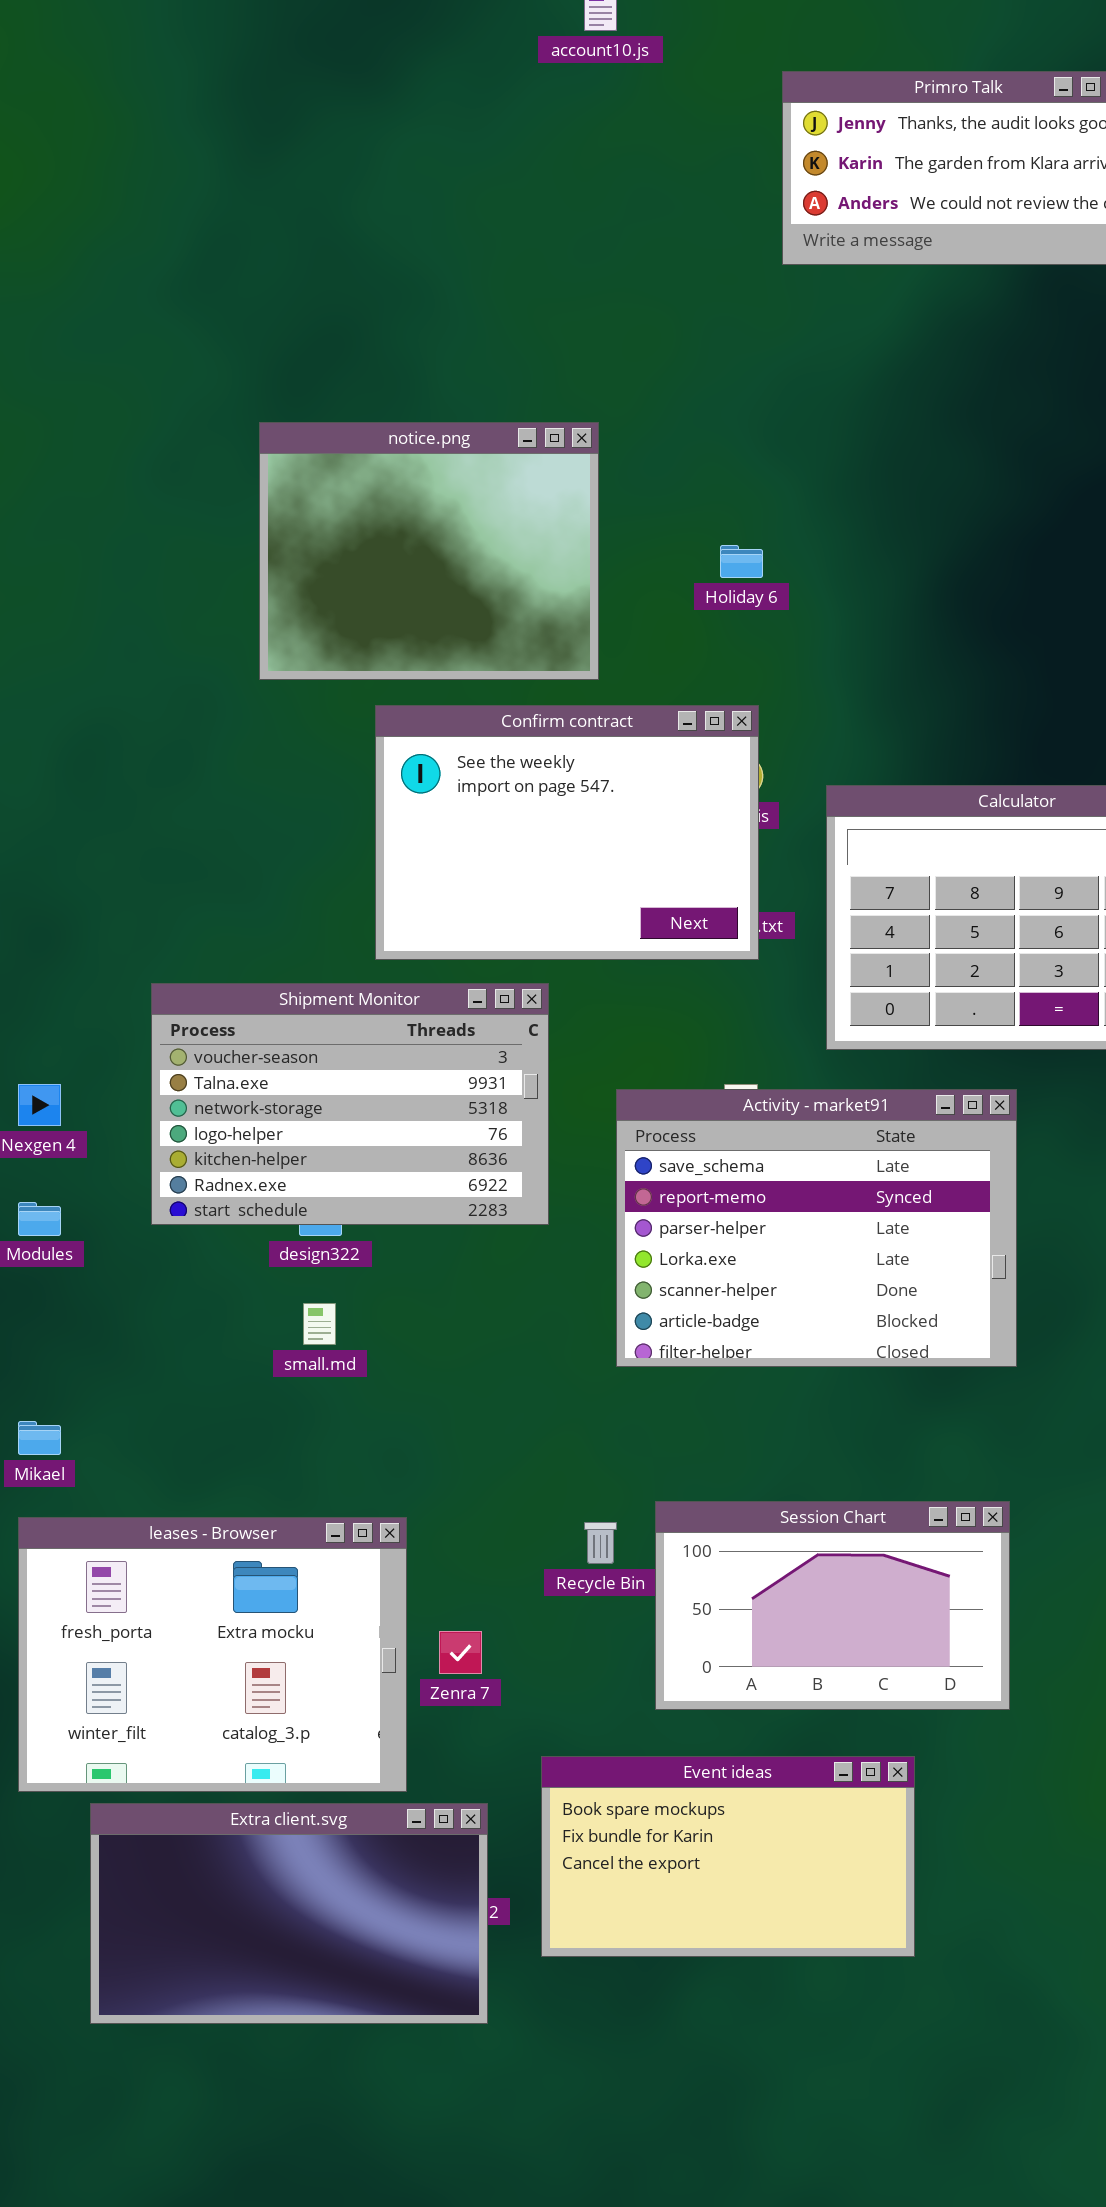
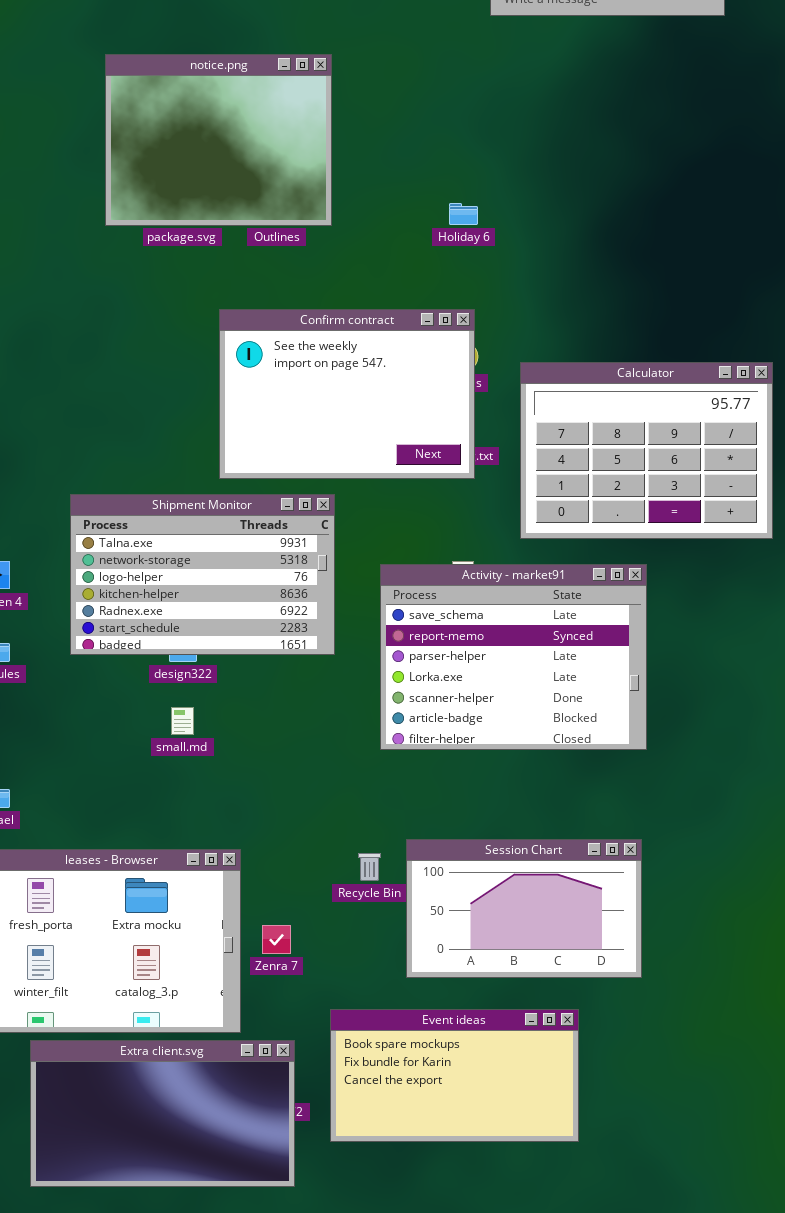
notice.png: [259,422,599,680] -> [105,54,332,226], moved
Shipment Monitor: [151,983,549,1225] -> [70,494,335,655], scrolled down 1 row

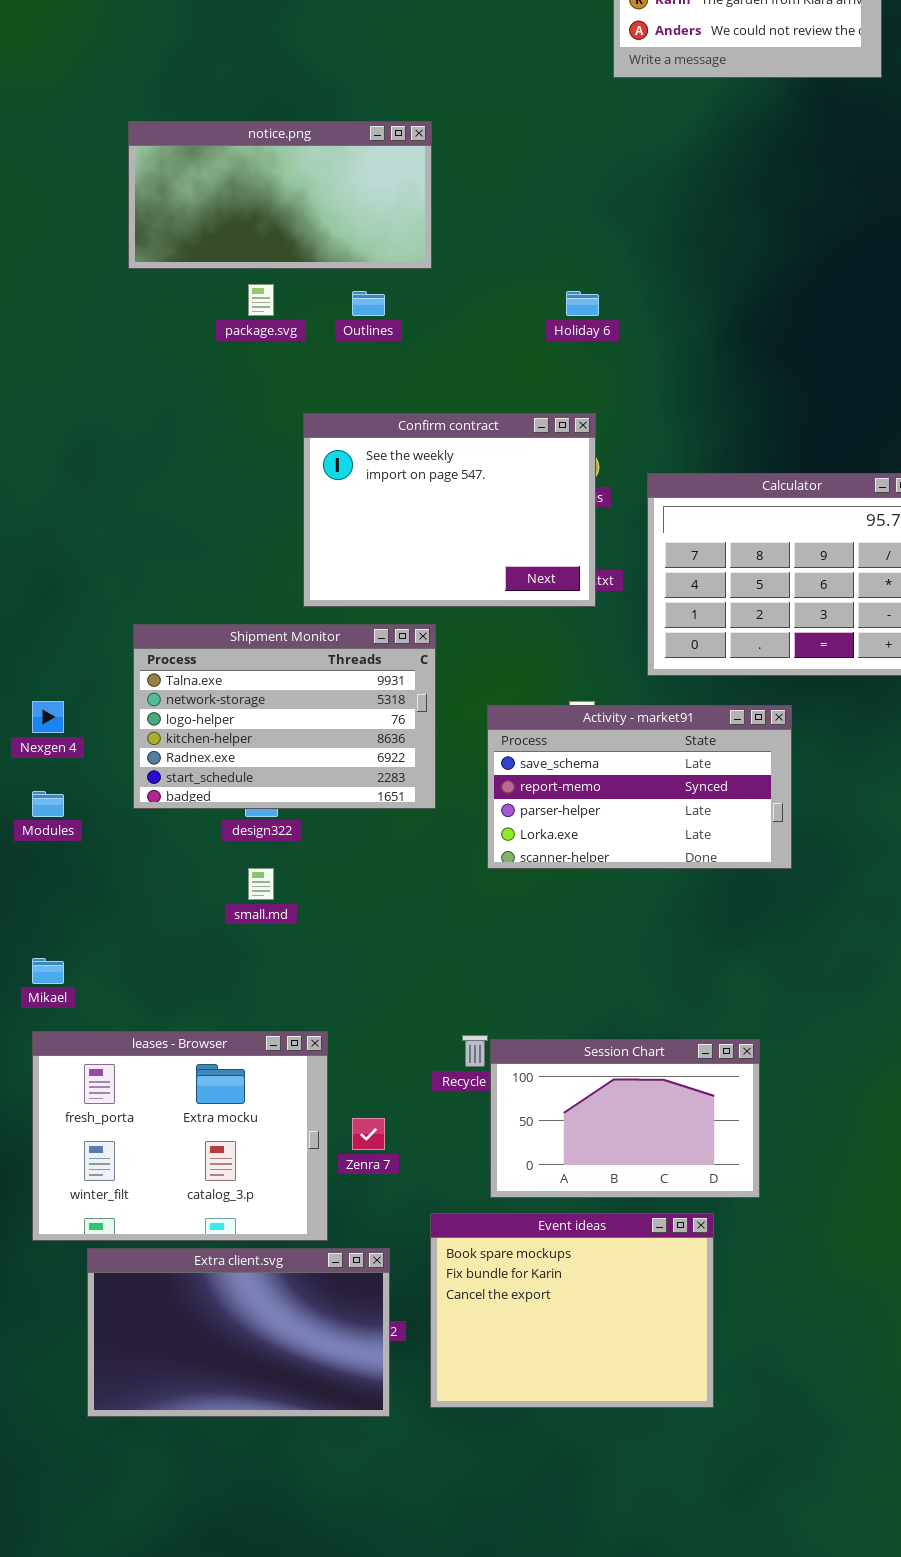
notice.png: [105,54,332,226] -> [128,121,432,269], resized
Activity - market91: [380,564,647,750] -> [487,705,792,869], resized
Session Chart: [406,839,642,978] -> [490,1039,760,1198], moved
Event ideas: [330,1009,579,1142] -> [430,1213,714,1408], resized

